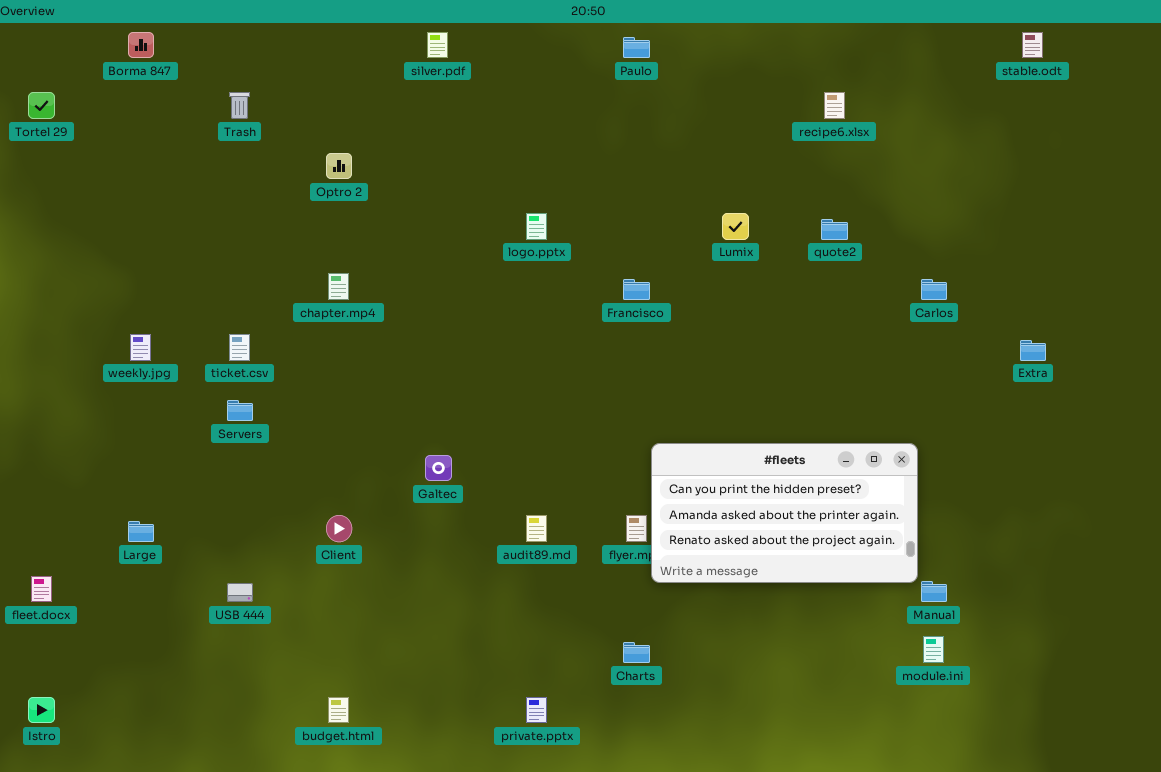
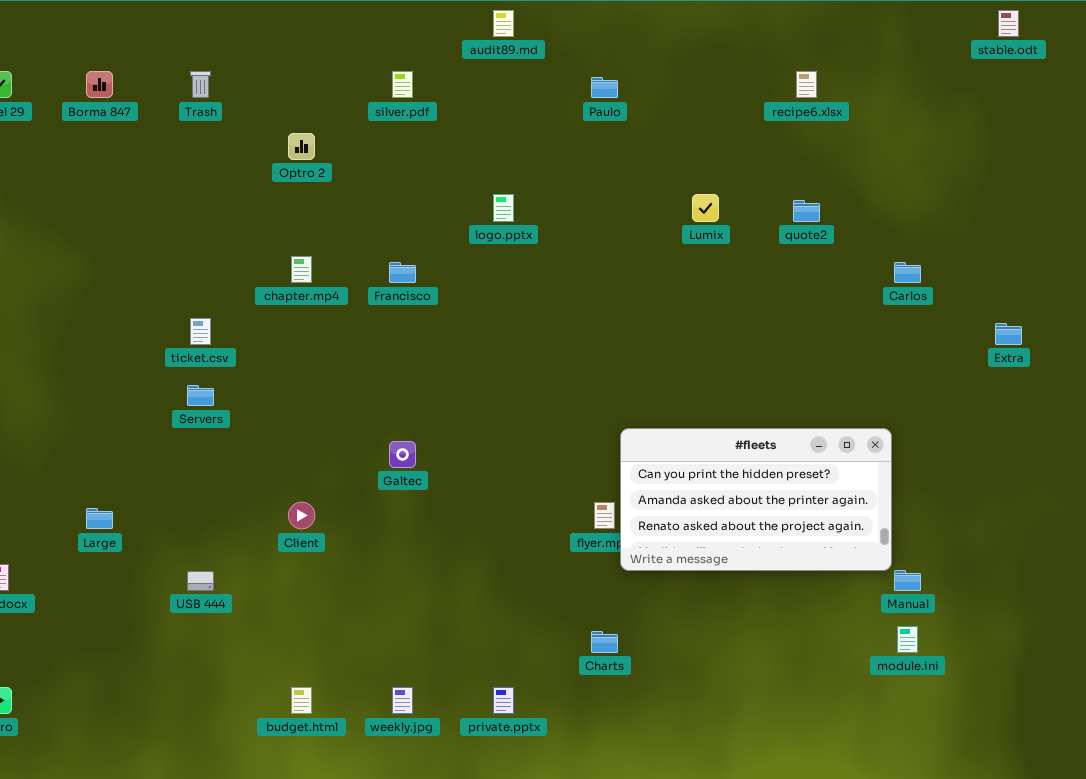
Borma 847: [128,32,154,58] -> [86,71,113,98], moved
silver.pdf: [427,32,448,58] -> [392,71,413,98], moved
Paulo: [623,37,650,58] -> [591,77,618,98], moved
Francisco: [623,279,650,300] -> [389,262,416,283], moved
weekly.jpg: [130,334,151,361] -> [392,687,413,714], moved
audit89.md: [526,515,547,542] -> [493,10,514,37], moved

